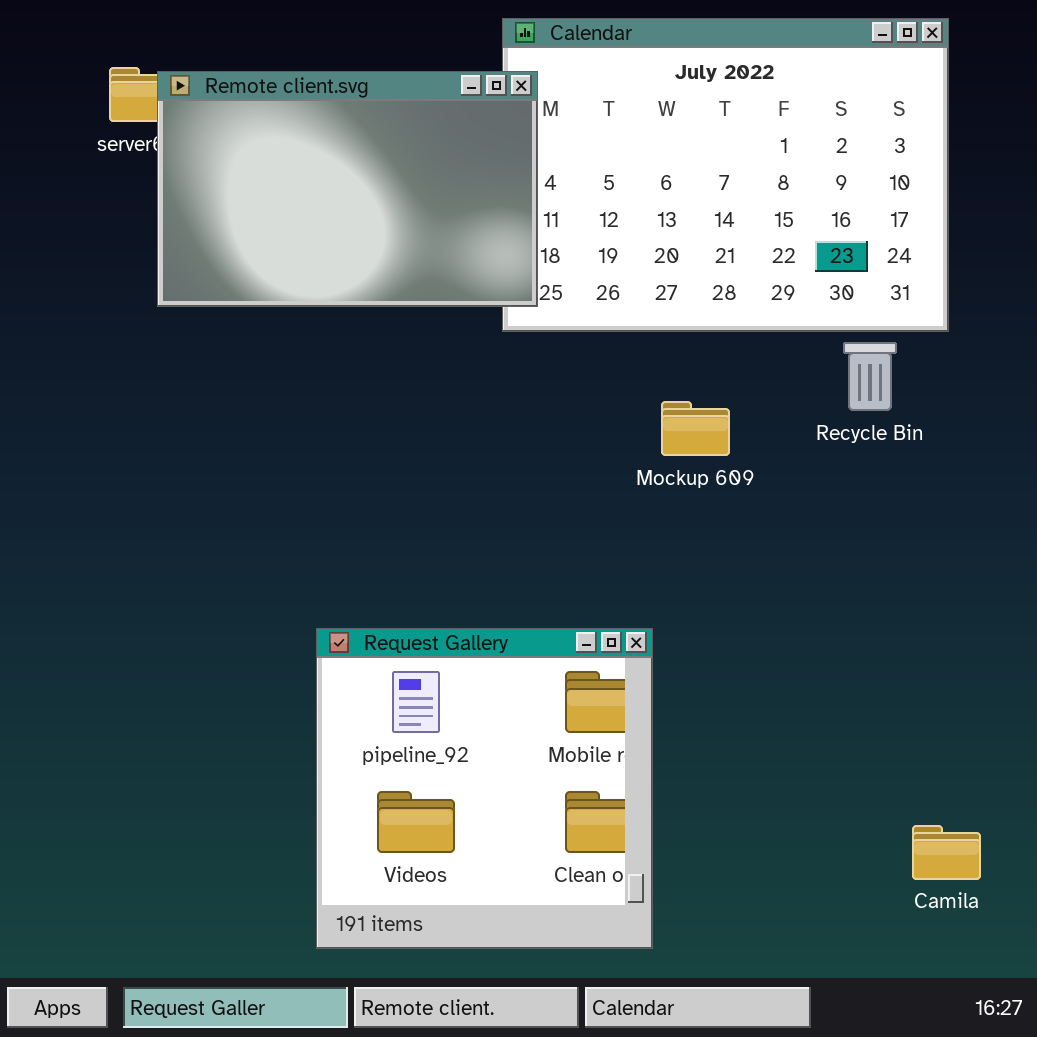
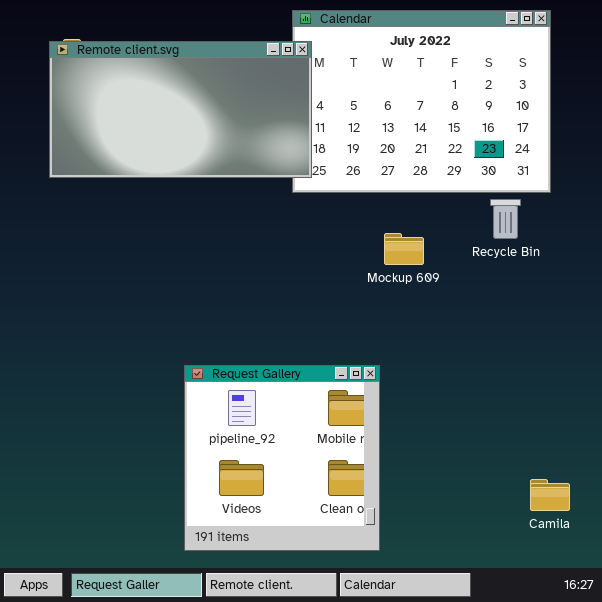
Remote client.svg: [157,71,538,307] -> [49,41,312,178], resized

